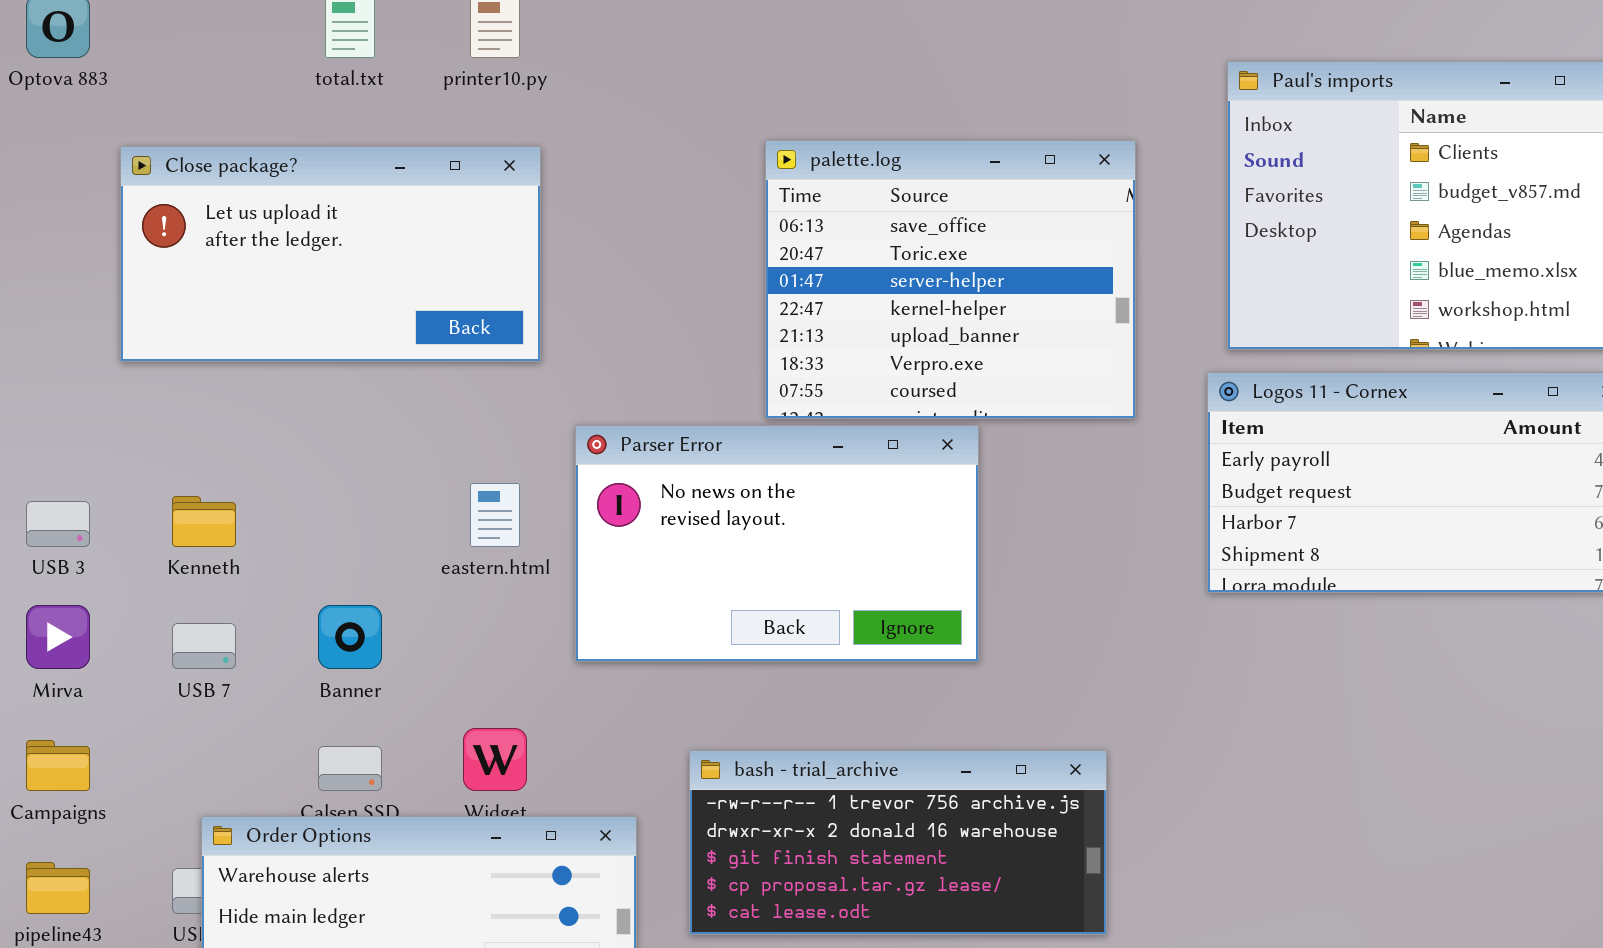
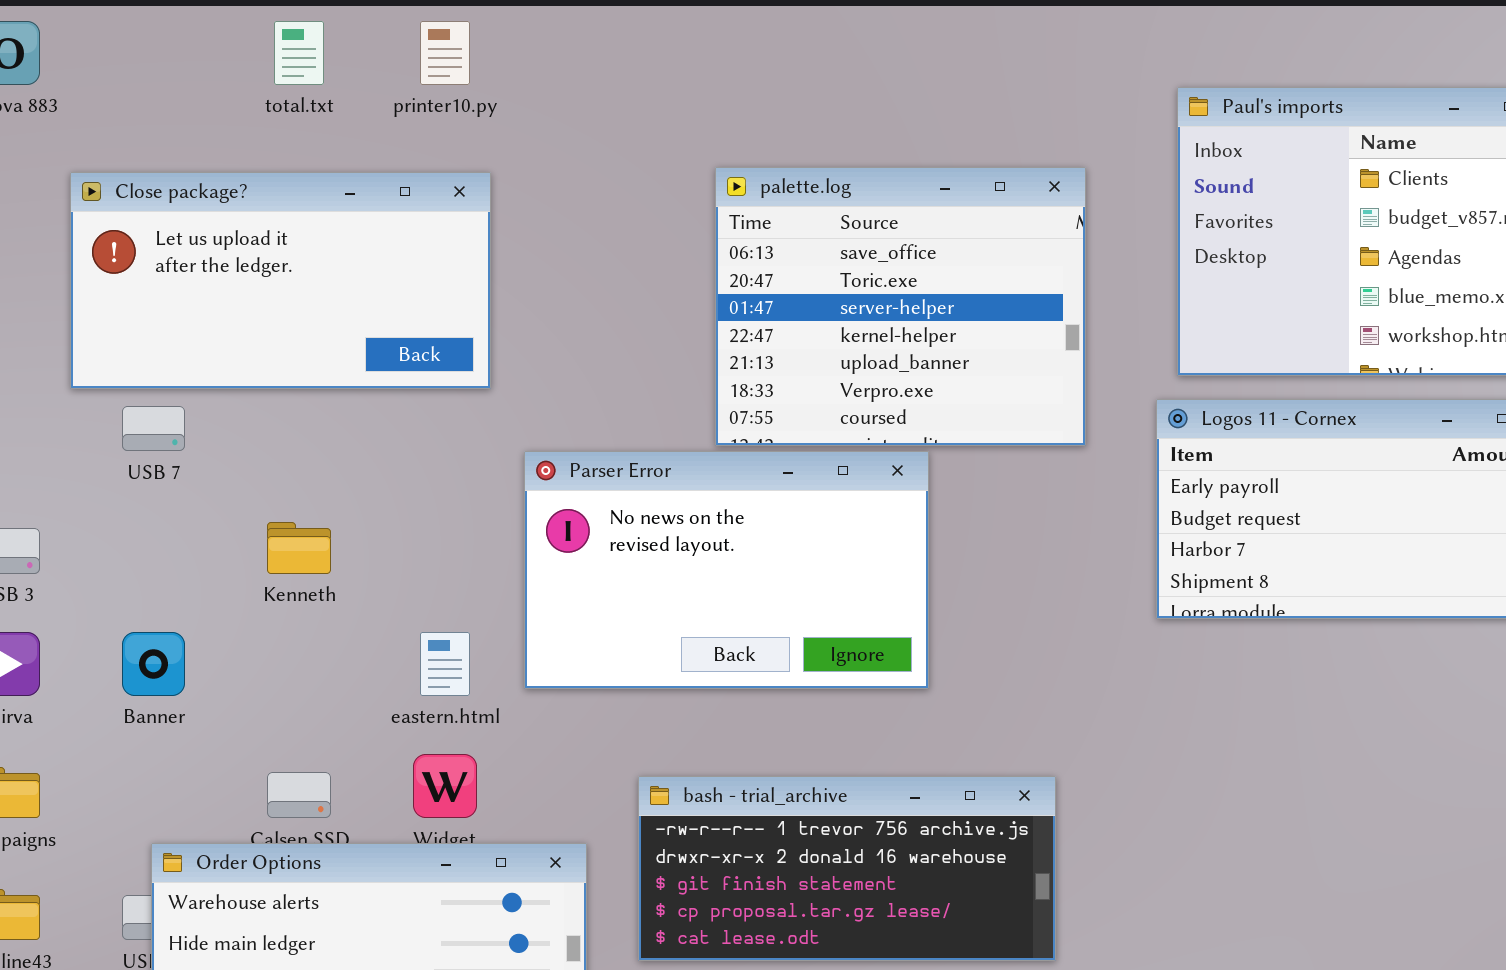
eastern.html: [470,483,520,547] -> [420,632,470,696], moved
Kenneth: [172,496,236,547] -> [267,522,331,574], moved
Banner: [318,605,382,669] -> [122,632,185,696], moved
USB 7: [172,623,236,669] -> [122,406,185,451], moved

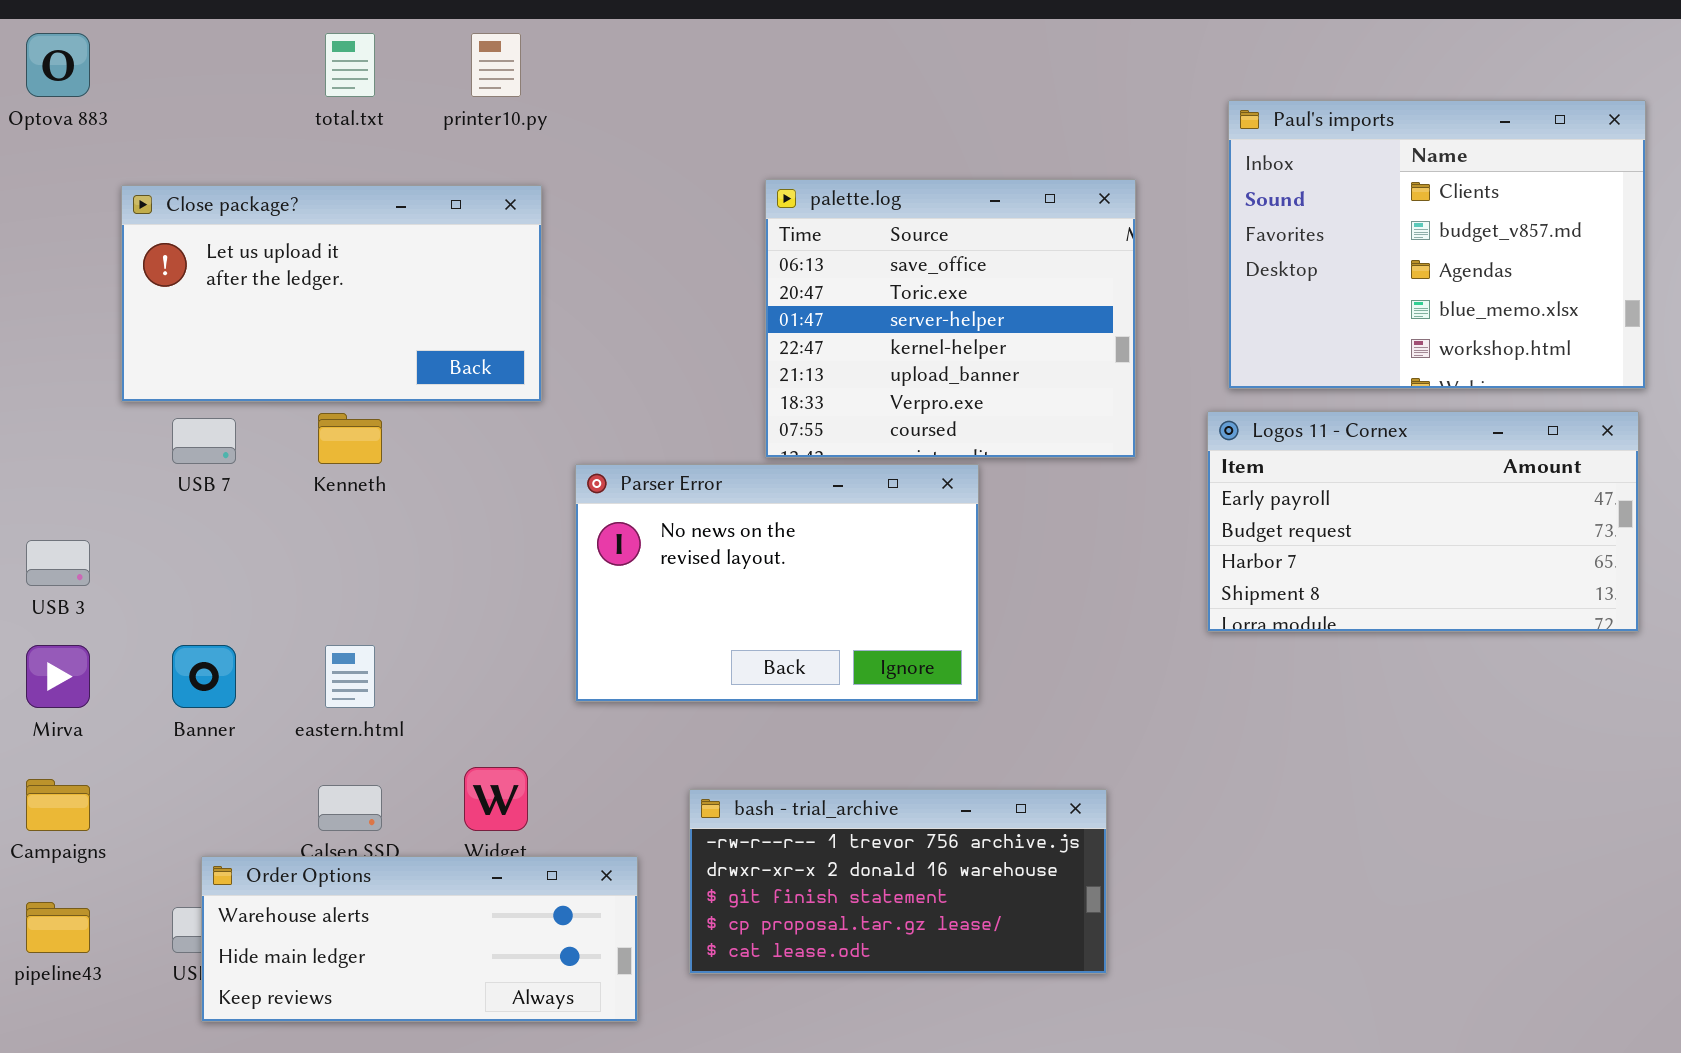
Kenneth: [267,522,331,574] -> [318,413,382,464], moved
eastern.html: [420,632,470,696] -> [325,645,375,708], moved

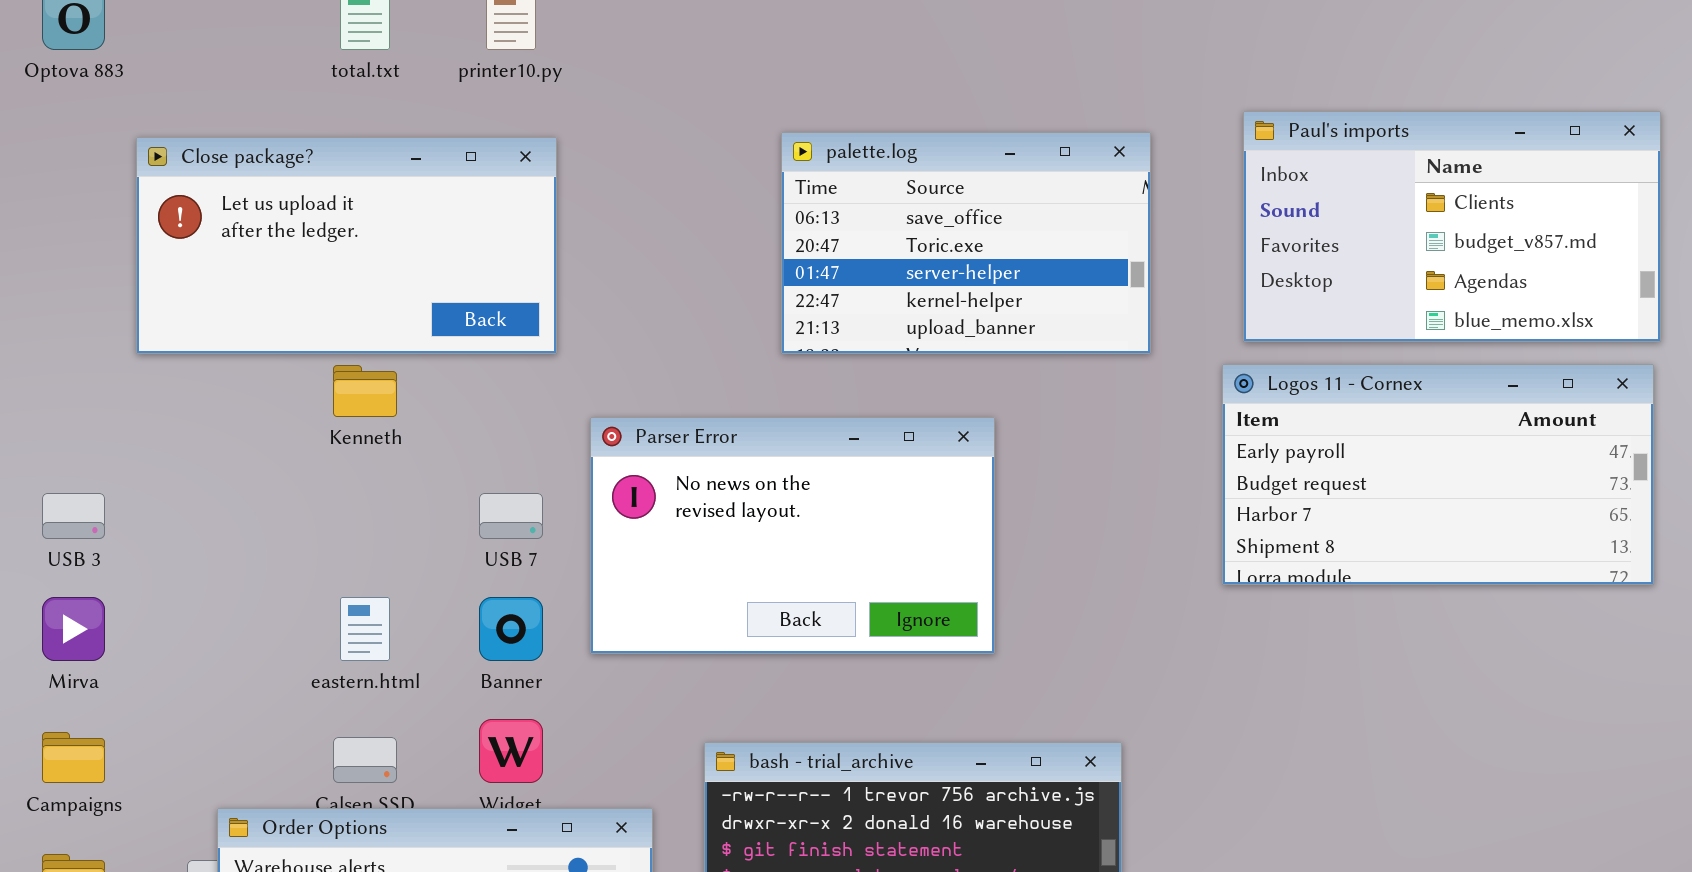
Paul's imports: [1228,100,1646,389] -> [1243,111,1661,342], resized
palette.log: [765,179,1136,458] -> [781,132,1151,354], resized
USB 7: [172,418,236,464] -> [479,493,543,539], moved
Banner: [172,645,236,708] -> [479,597,543,661], moved

